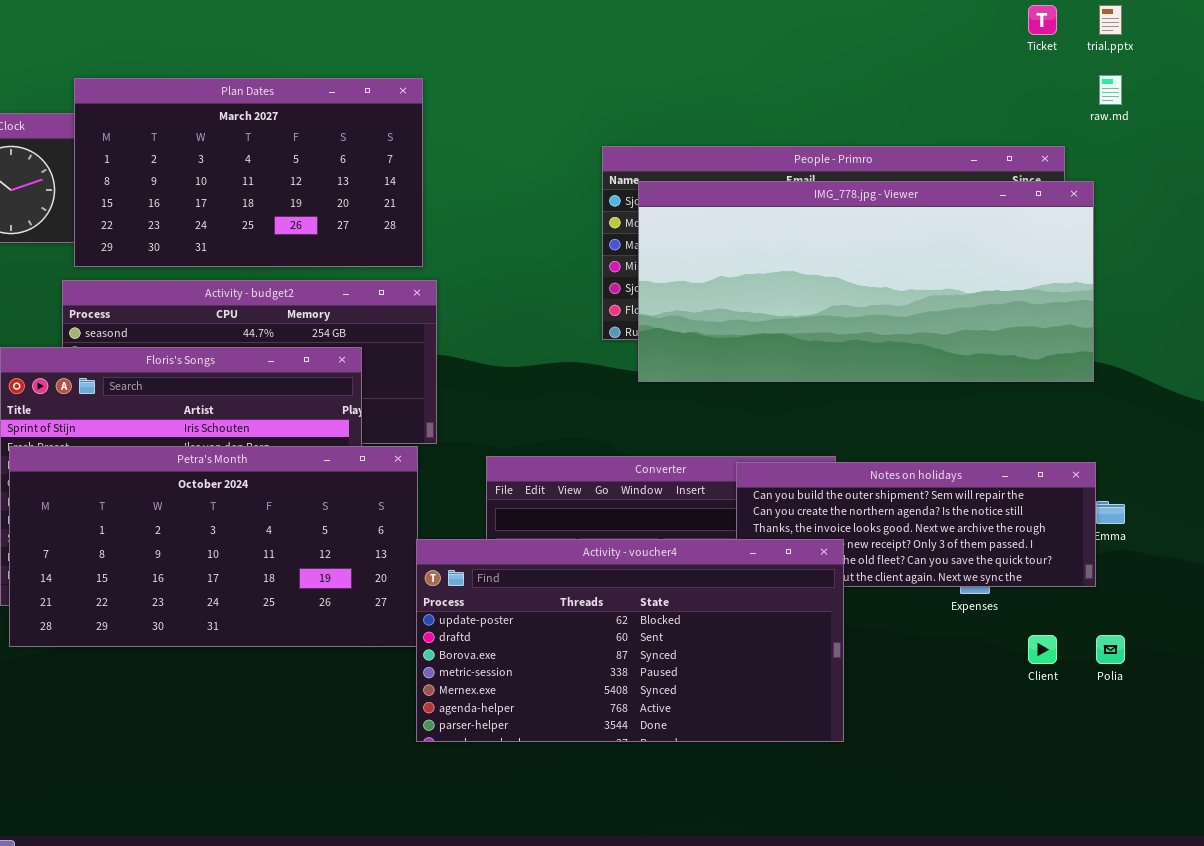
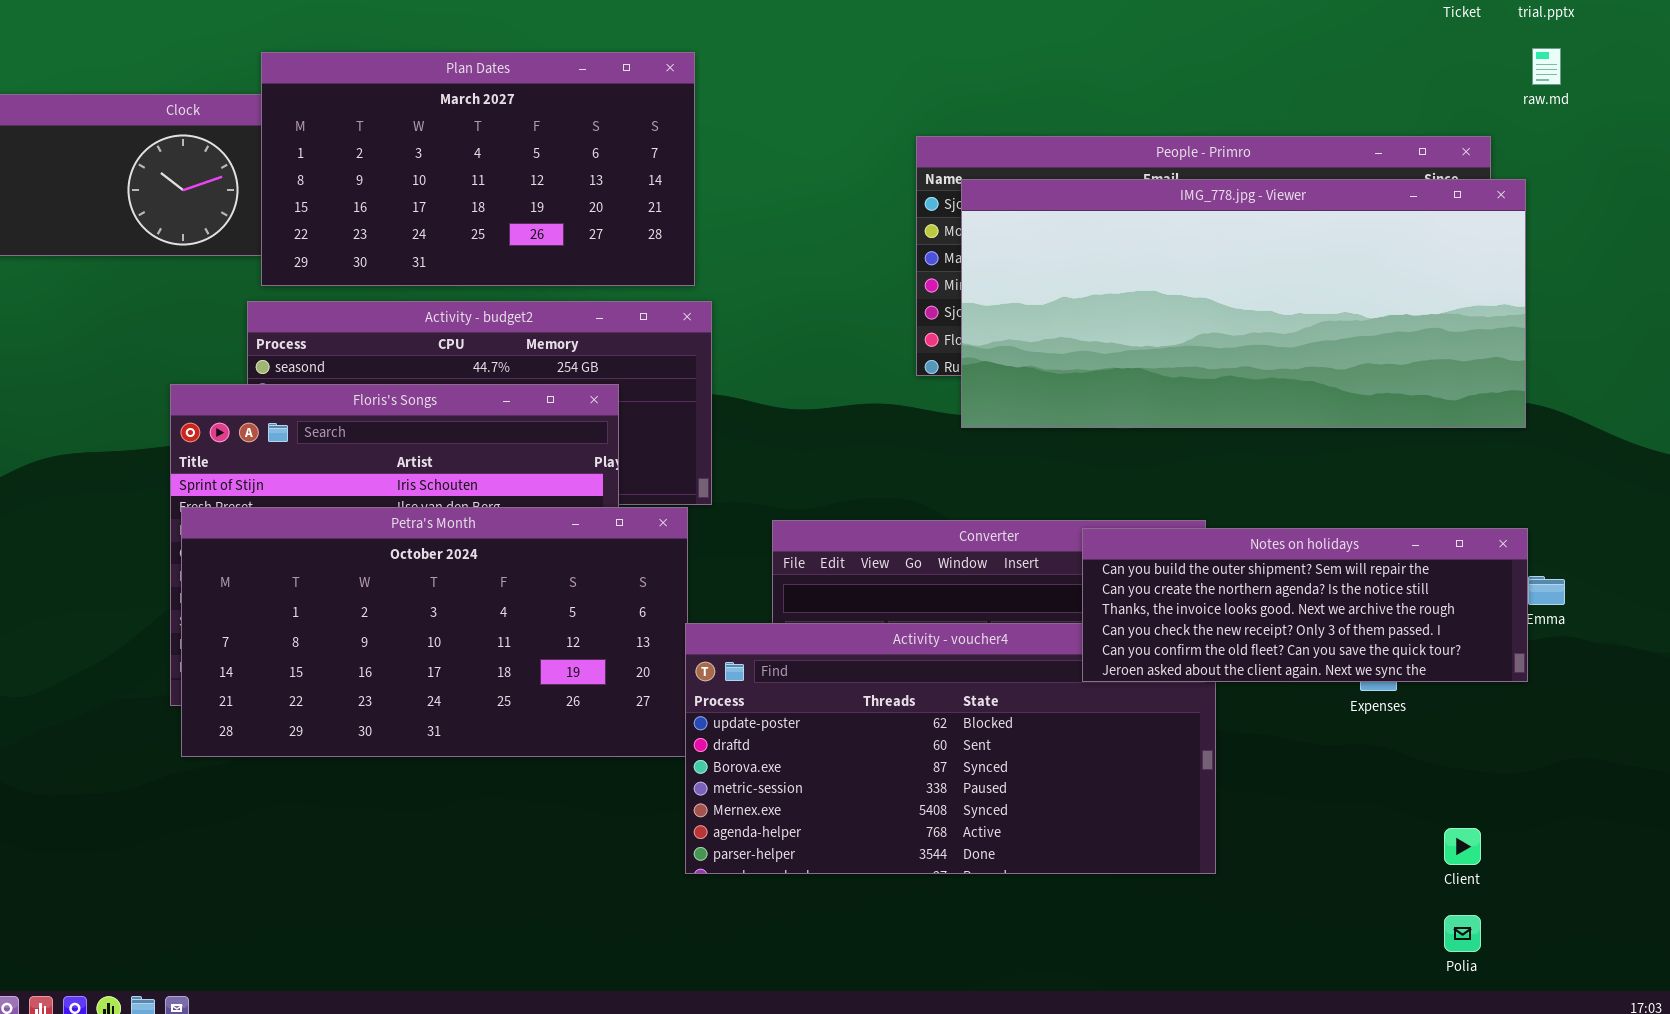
Notes on holidays: [736,462,1096,587] -> [1082,528,1528,682], raised
Client: [1028,635,1057,664] -> [1444,828,1481,865], moved
Polia: [1096,635,1125,664] -> [1444,915,1481,952], moved

